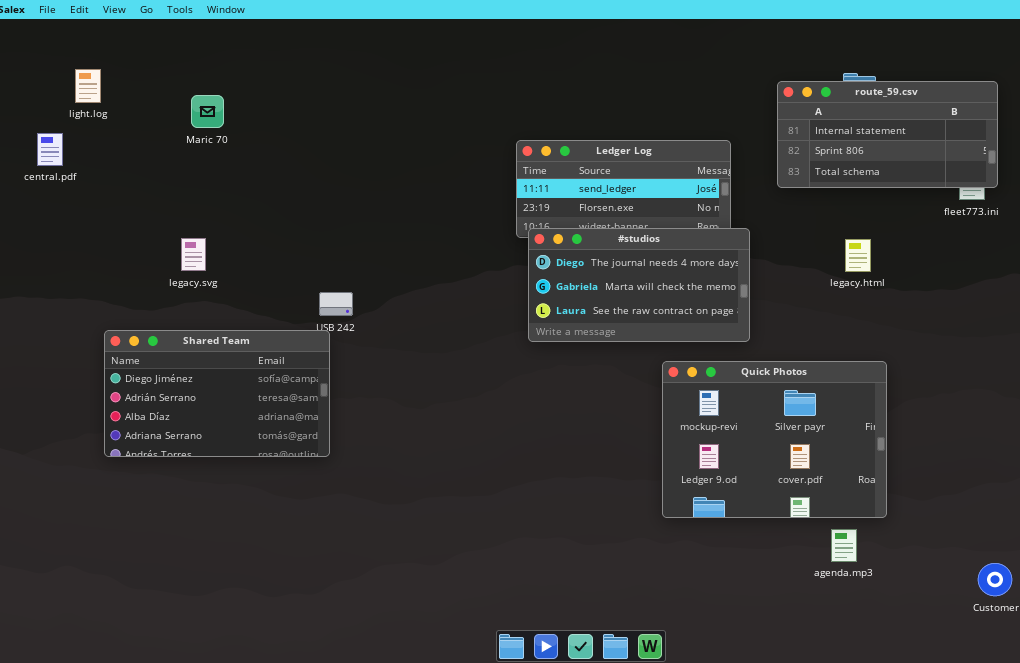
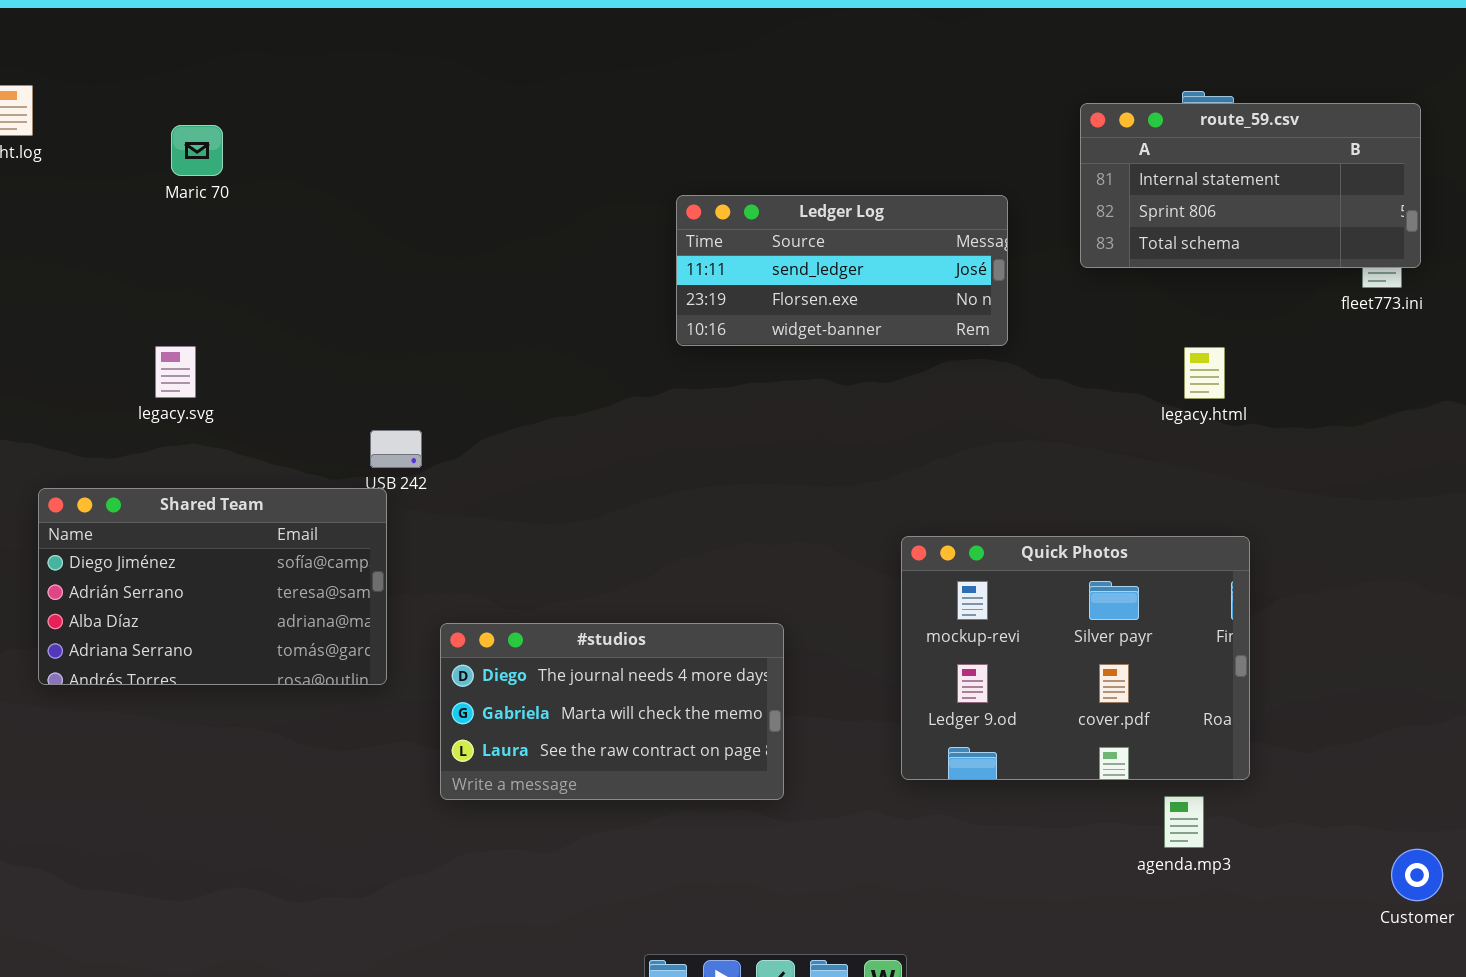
#studios: [528,228,750,342] -> [440,623,784,800], moved

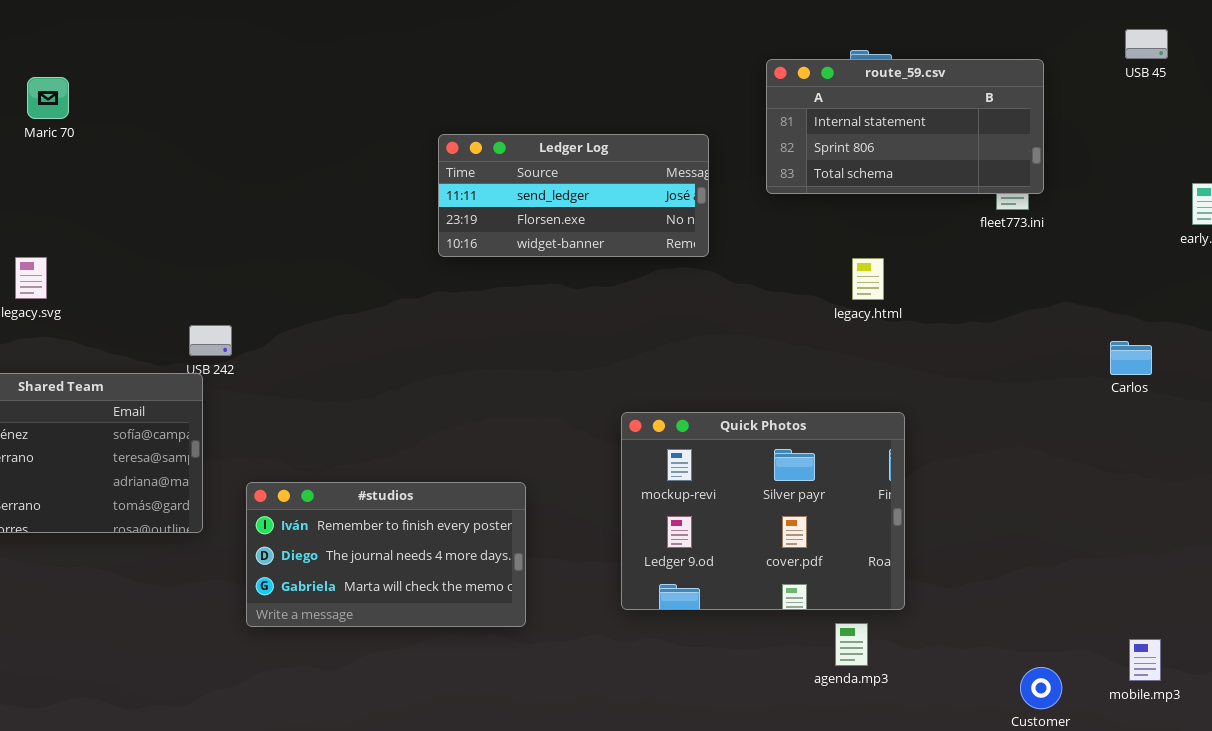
#studios: [440,623,784,800] -> [246,482,526,627], scrolled up 1 row

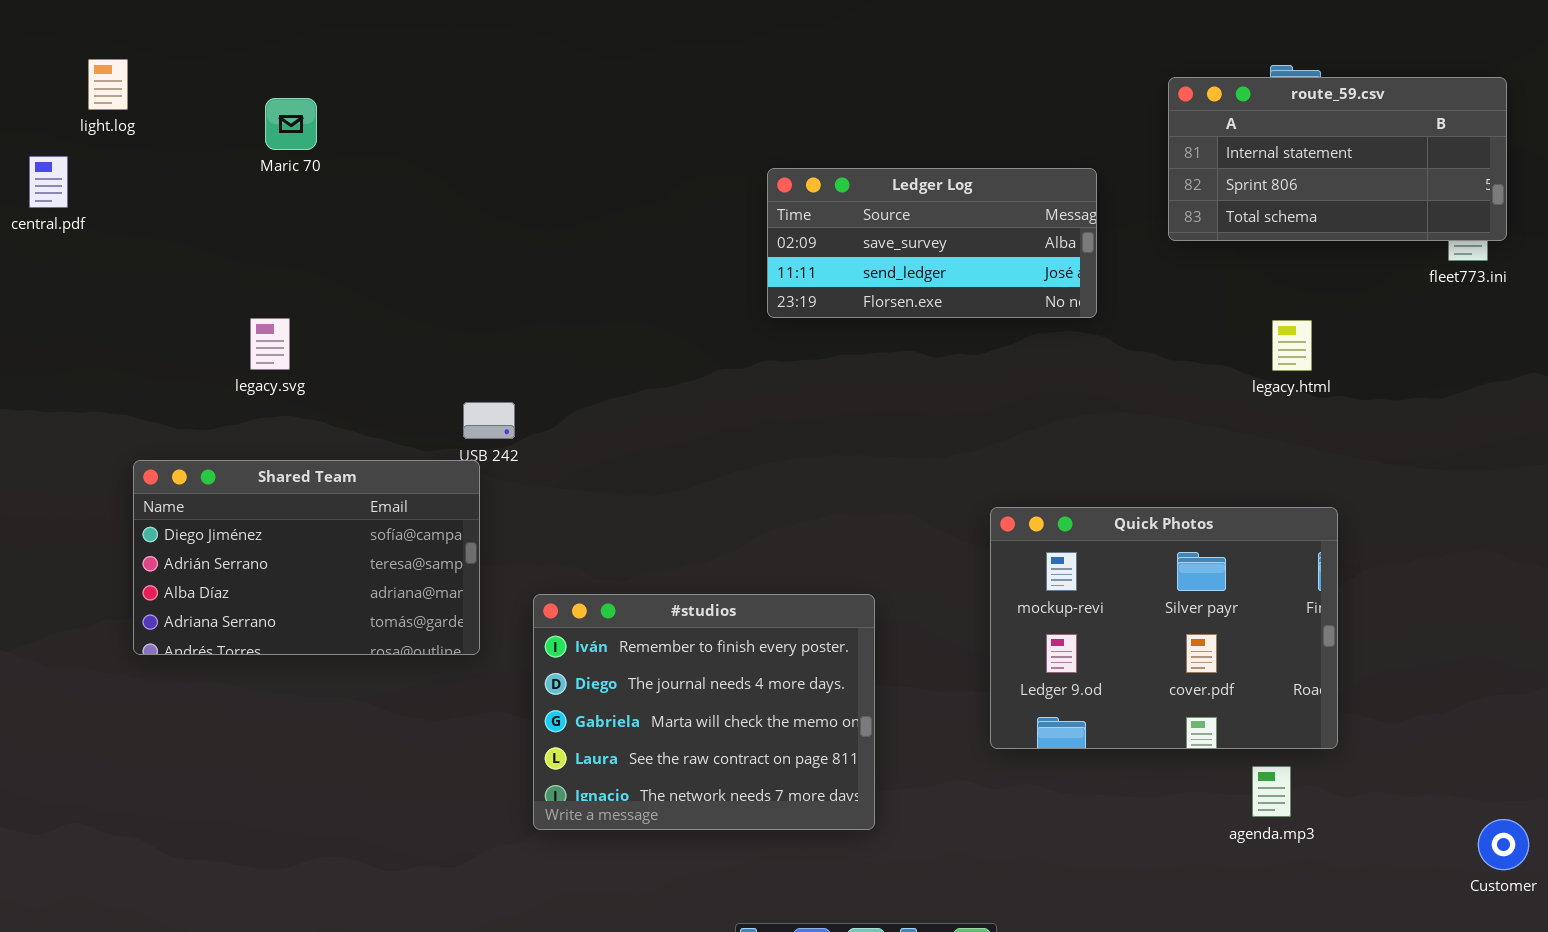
Ledger Log: [438,134,709,257] -> [767,168,1097,318], scrolled up 1 row
#studios: [246,482,526,627] -> [533,594,875,830], resized

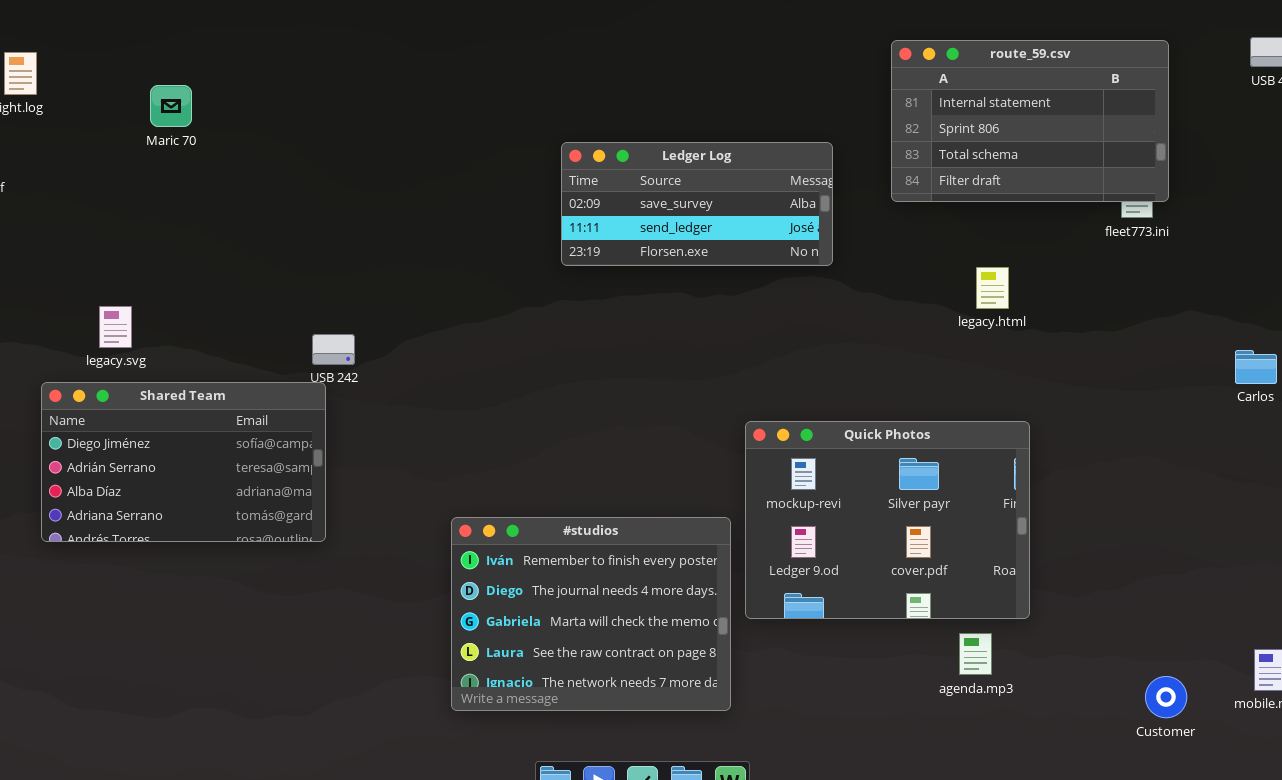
route_59.csv: [1168,77,1507,241] -> [891,40,1169,202], resized
legacy.svg: [250,318,290,370] -> [99,306,132,348], moved
#studios: [533,594,875,830] -> [451,517,731,711], moved

